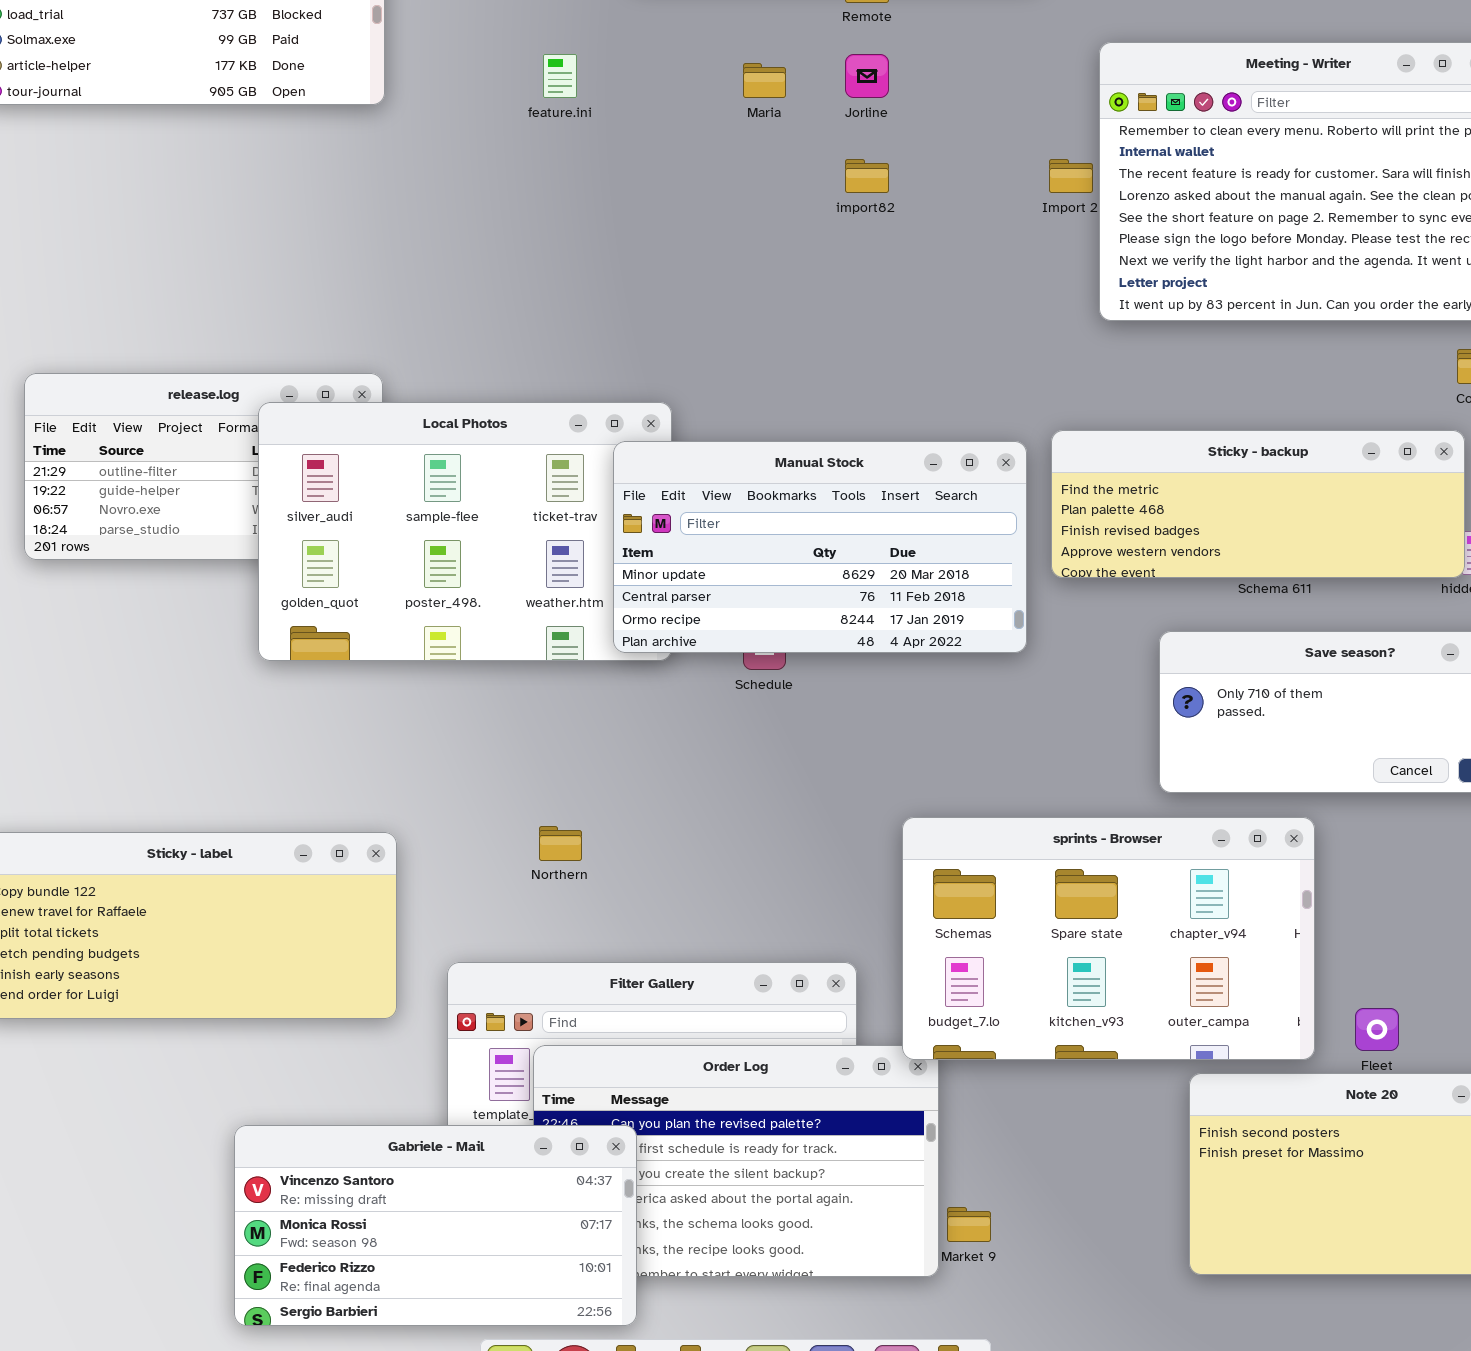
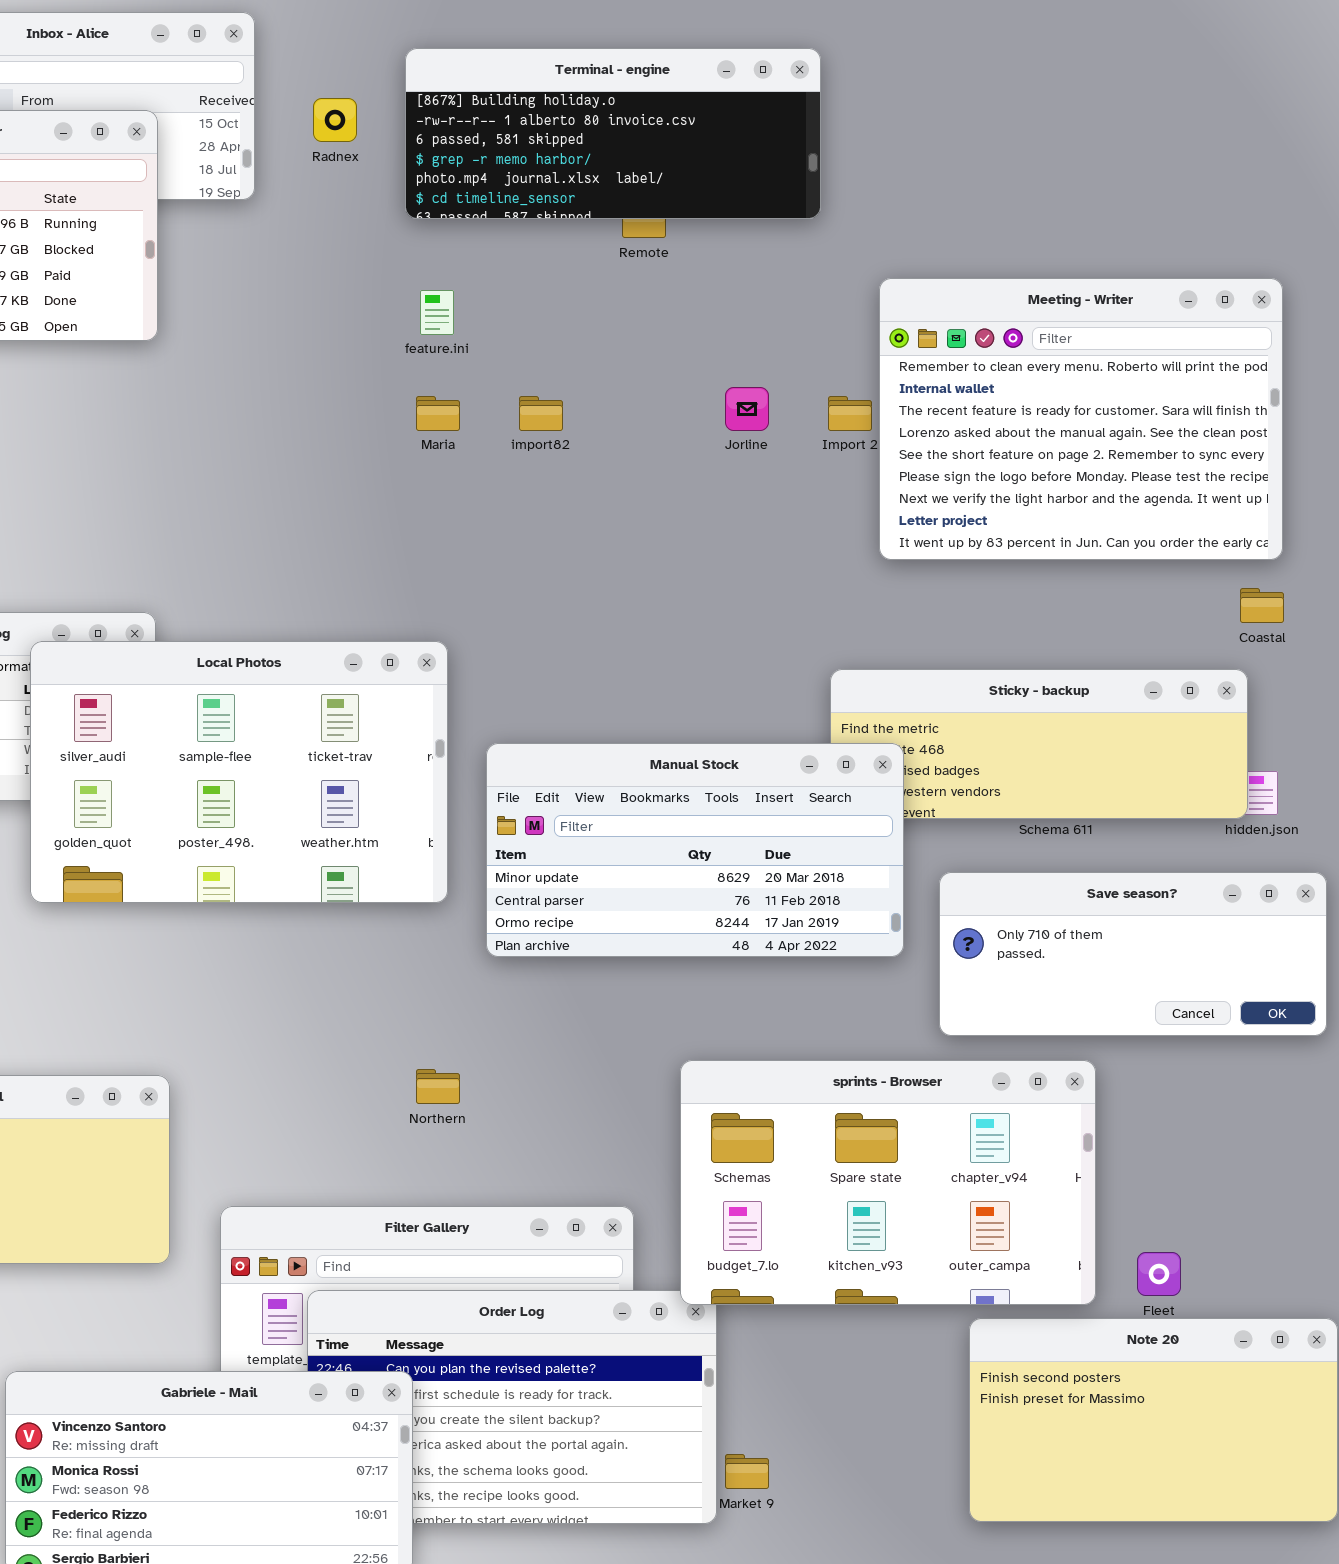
feature.ini: [543,54,577,98] -> [420,290,454,335], moved
Jorline: [845,54,889,98] -> [725,387,769,431], moved
Maria: [743,63,786,98] -> [416,396,460,431], moved
import82: [845,159,889,193] -> [519,396,563,431], moved
Manual Stock: [613,441,1027,653] -> [486,743,904,957], moved
Northern: [539,826,582,861] -> [416,1069,460,1104], moved

